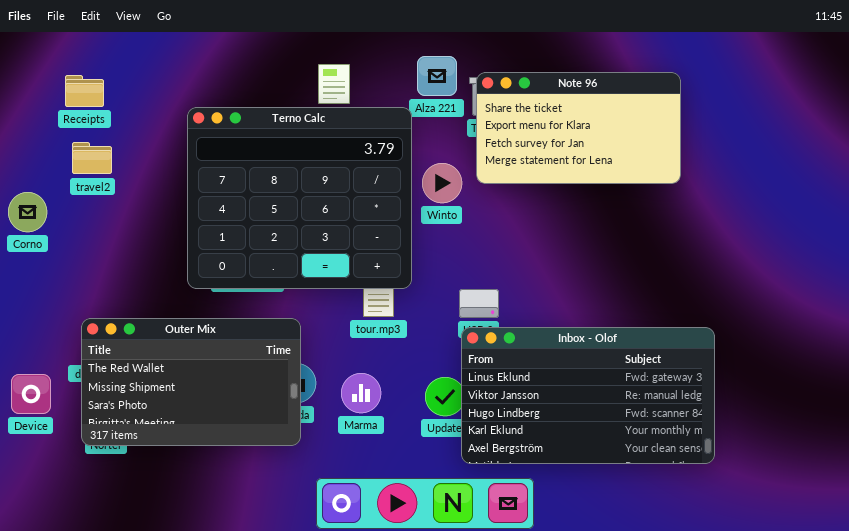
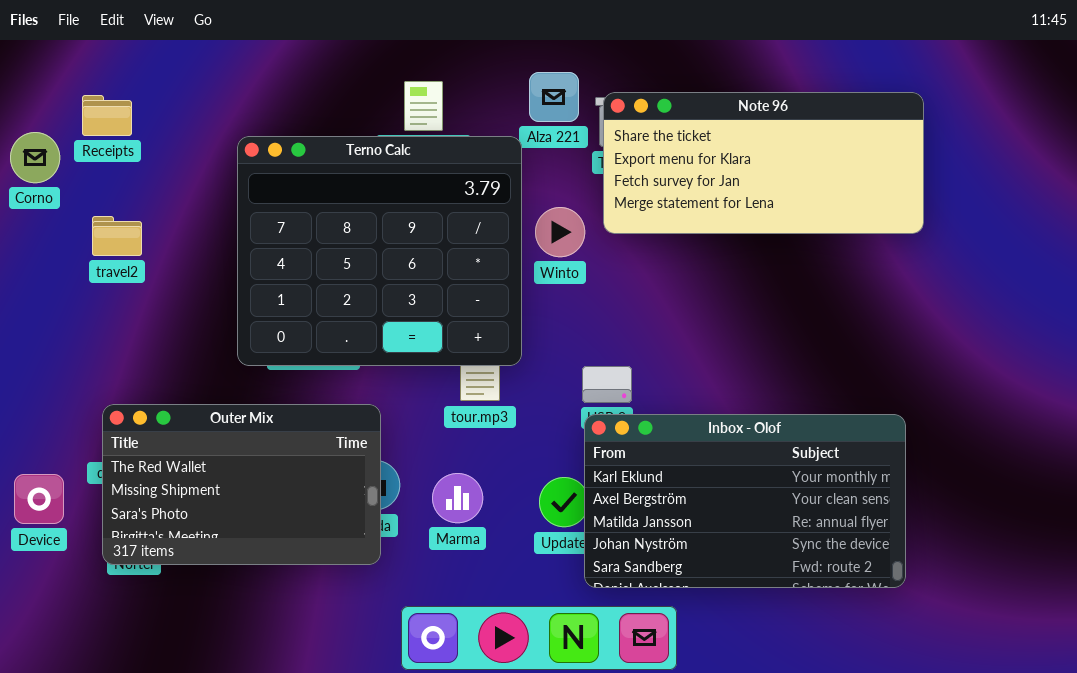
Note 96: [476,72,681,184] -> [603,92,924,234], resized
travel2: [72,142,112,174] -> [92,216,142,256], moved
Corno: [8,192,47,232] -> [10,132,60,183], moved
Inbox - Olof: [461,327,715,464] -> [584,414,906,588], scrolled down 3 rows

